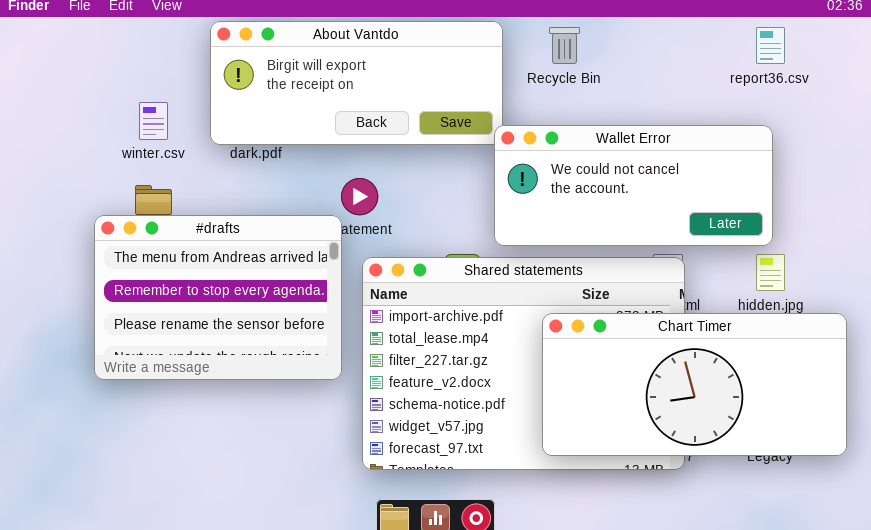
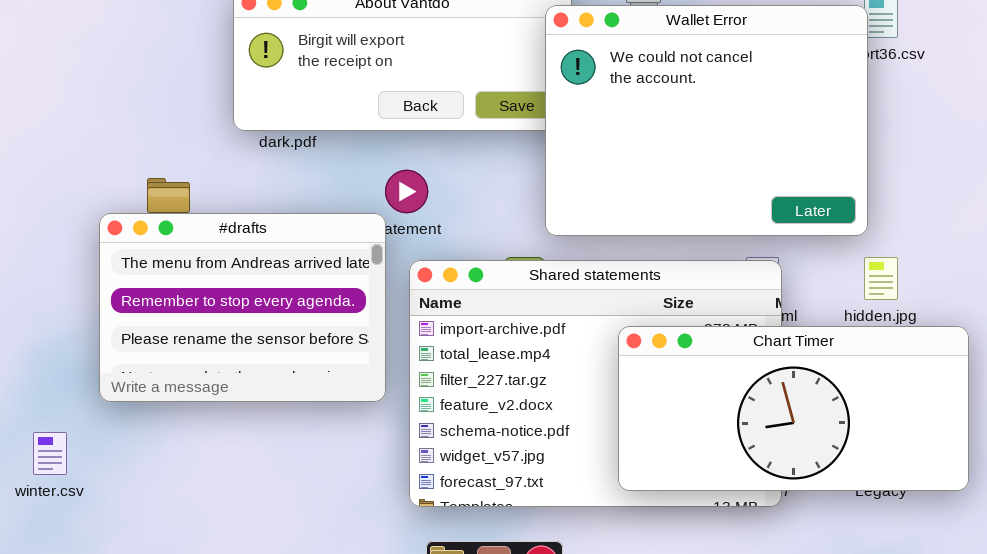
winter.csv: [139,102,168,140] -> [33,432,67,475], moved
Wallet Error: [494,125,773,246] -> [545,5,868,236], moved, resized

